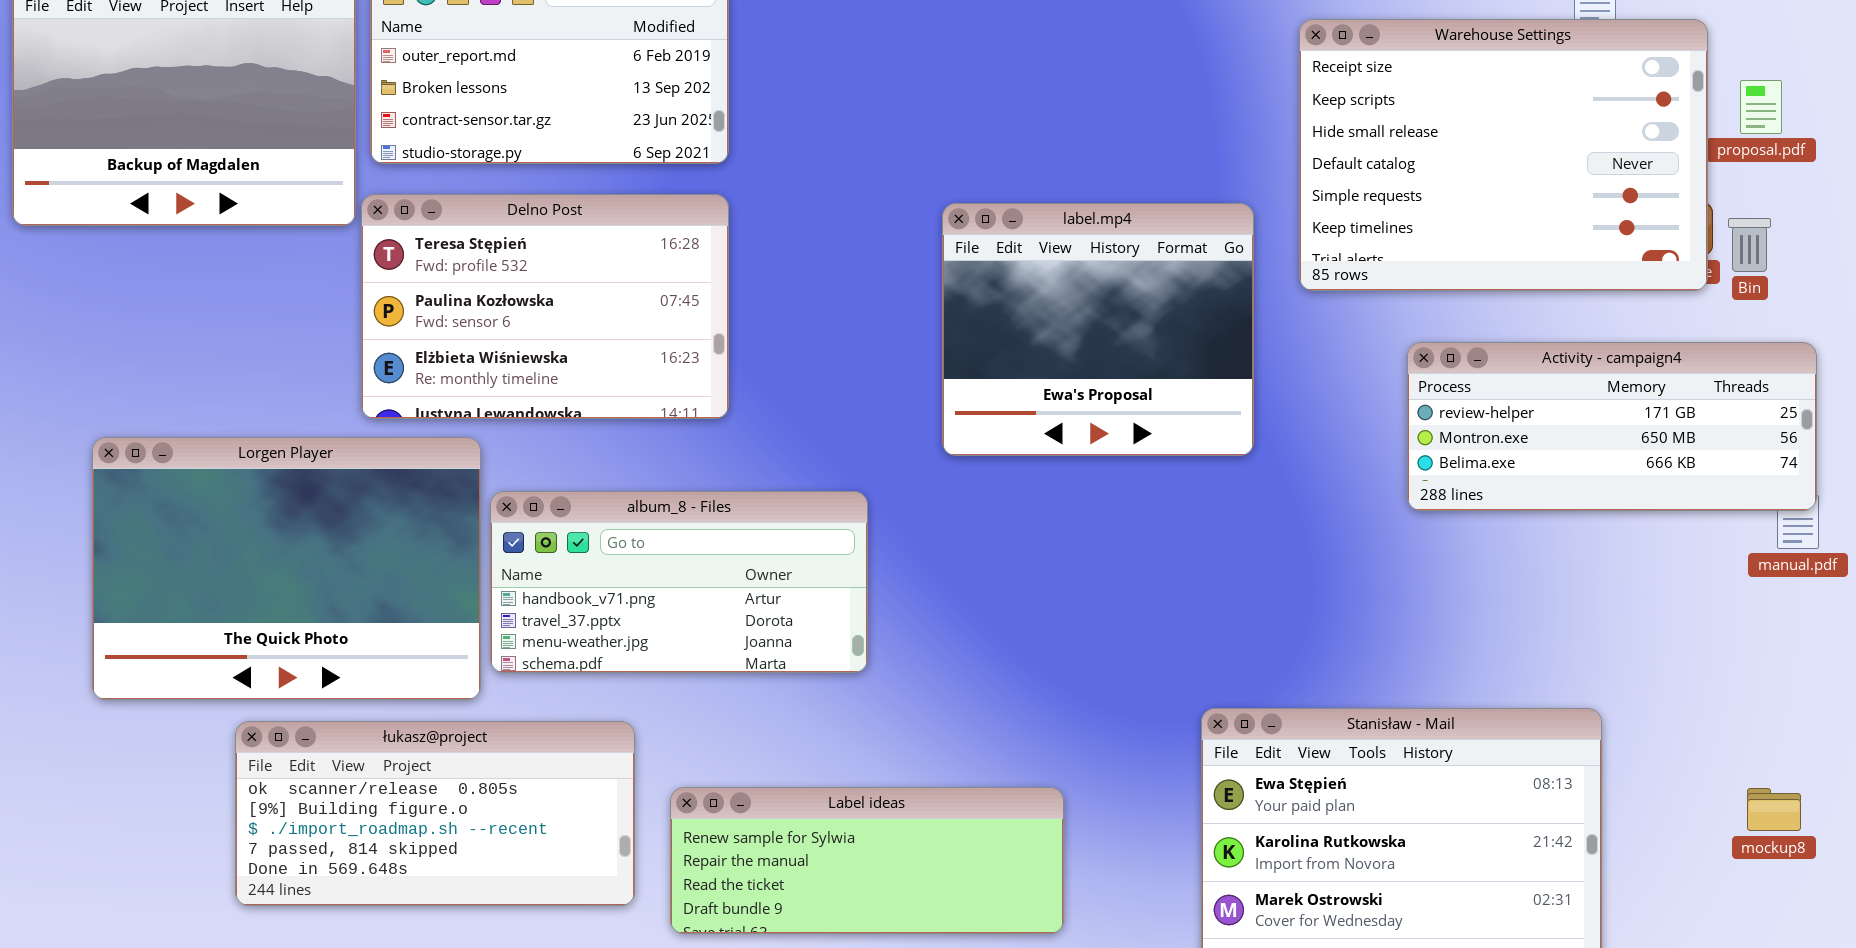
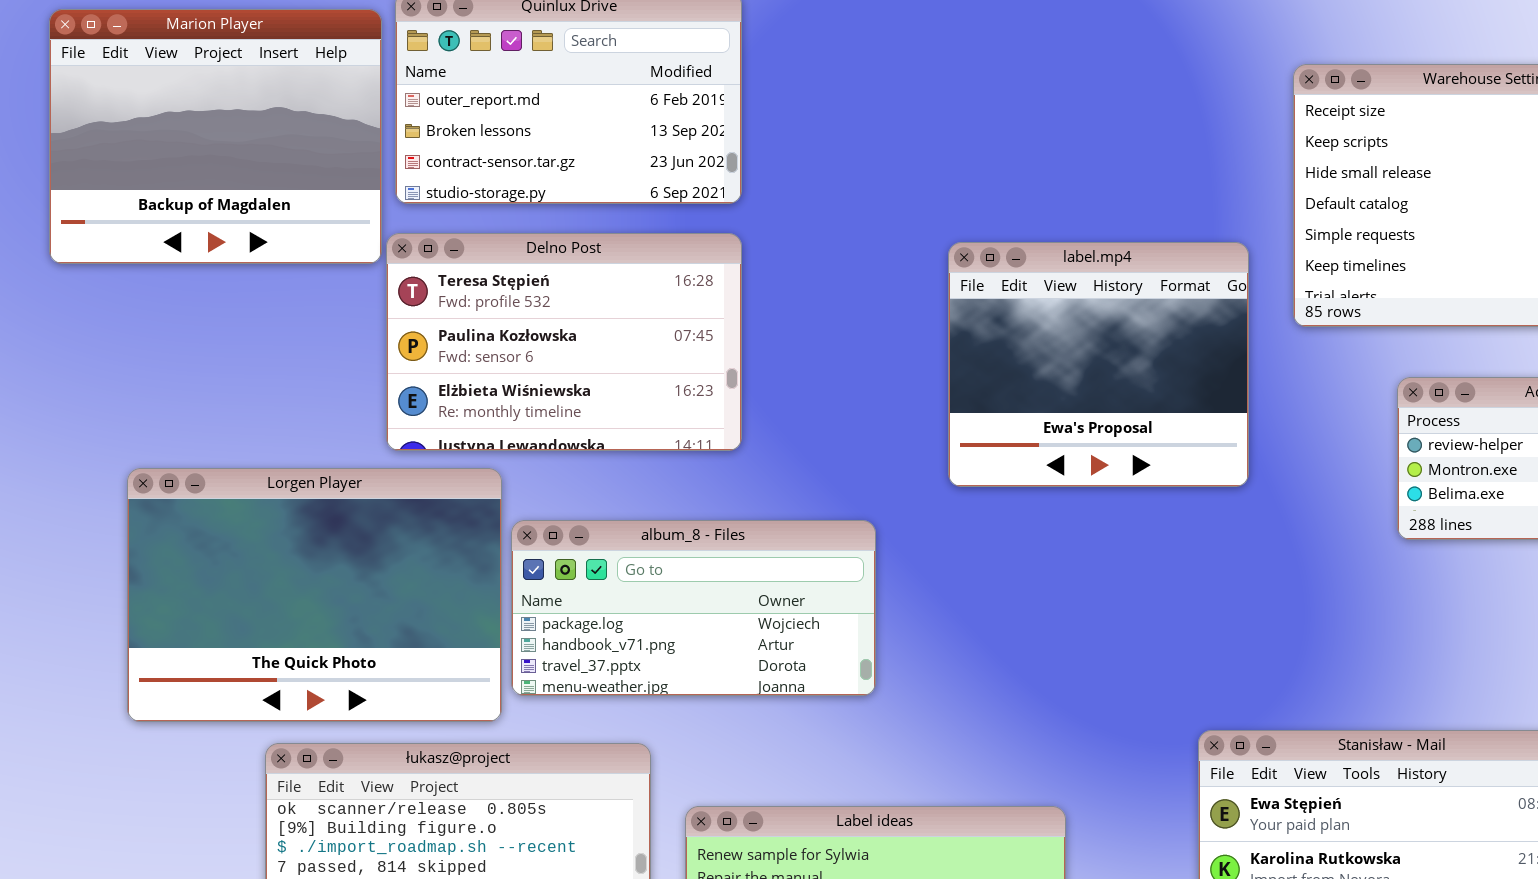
album_8 - Files: [490,491,868,673] -> [511,520,876,696], scrolled up 1 row

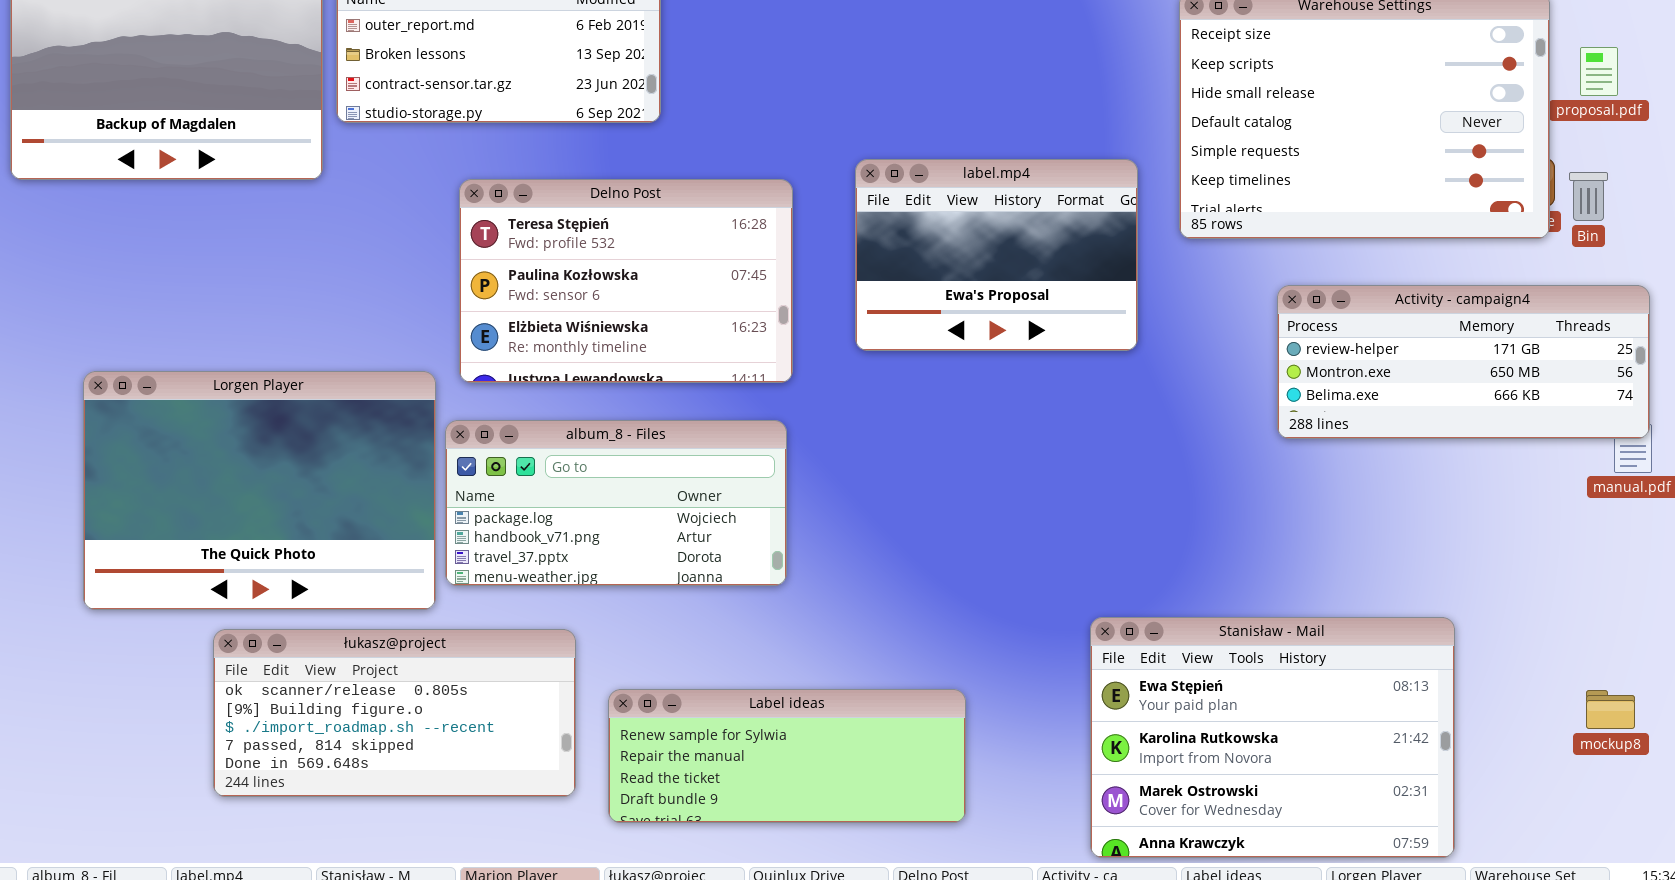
Delno Post: [386,233,742,451] -> [459,179,793,383], moved
label.mp4: [948,242,1249,487] -> [855,159,1138,351], resized

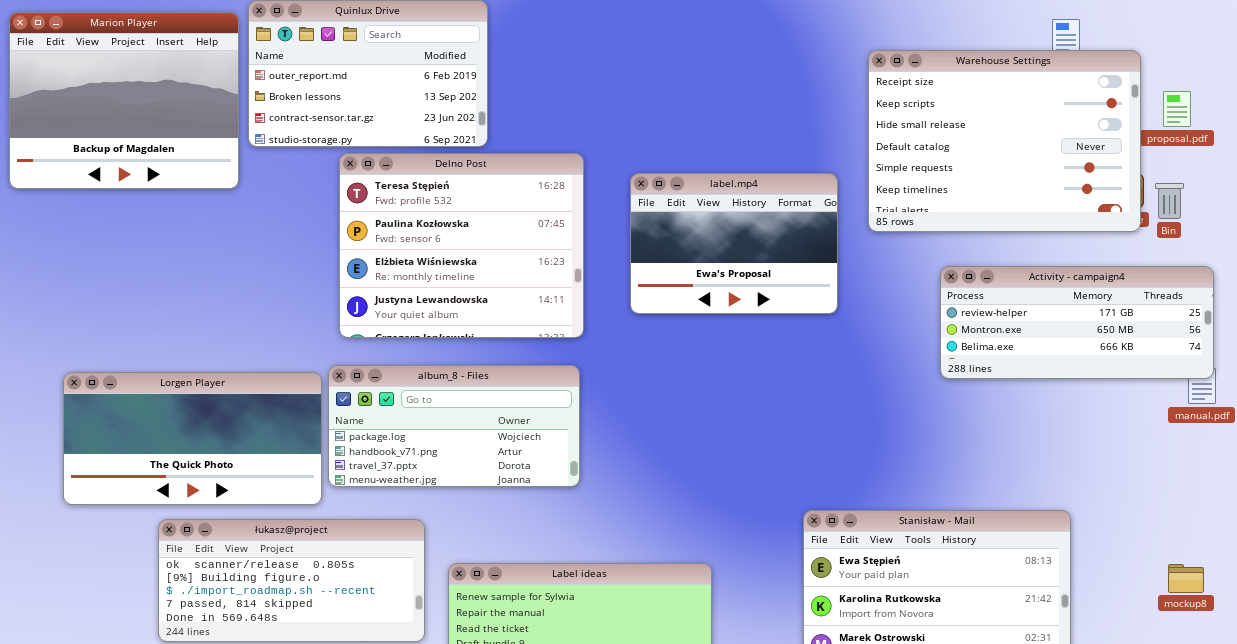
Delno Post: [459,179,793,383] -> [339,153,584,338], resized
Lorgen Player: [83,371,436,610] -> [63,372,322,505], resized

